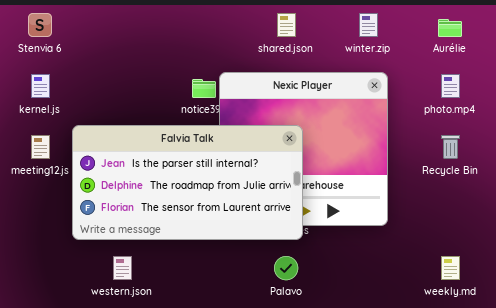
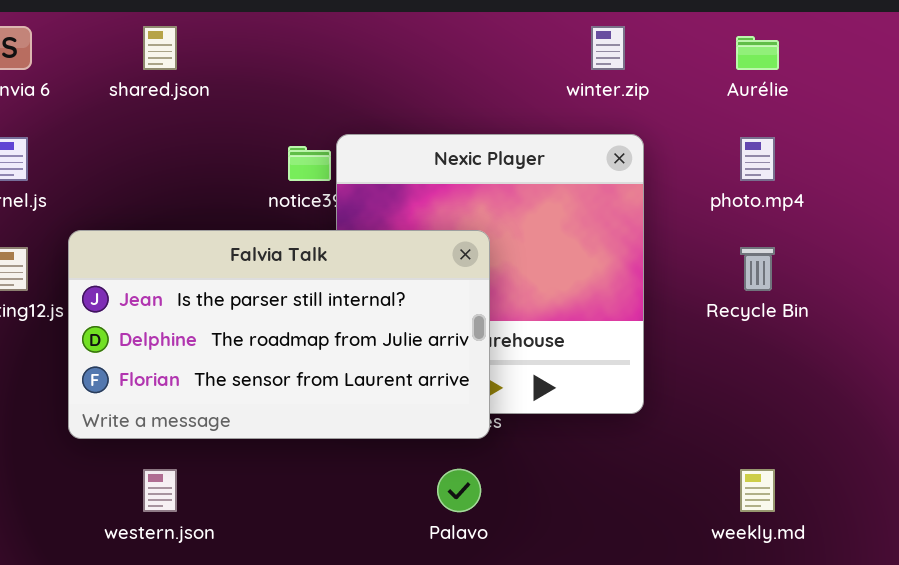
shared.json: [277,13,296,37] -> [143,26,177,70], moved

